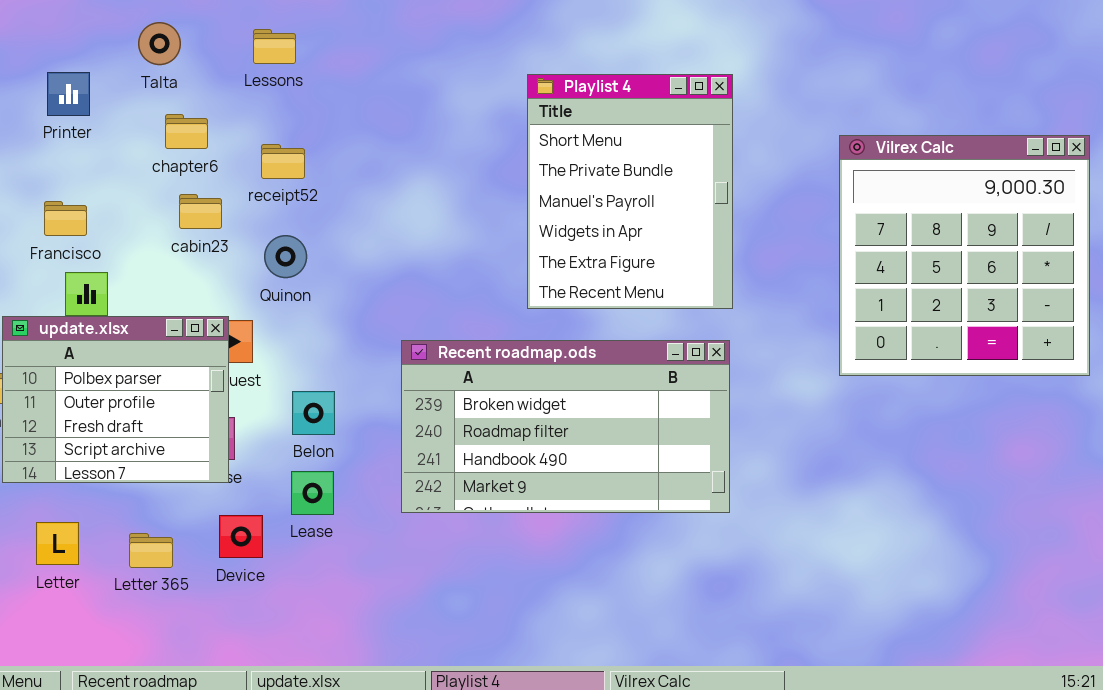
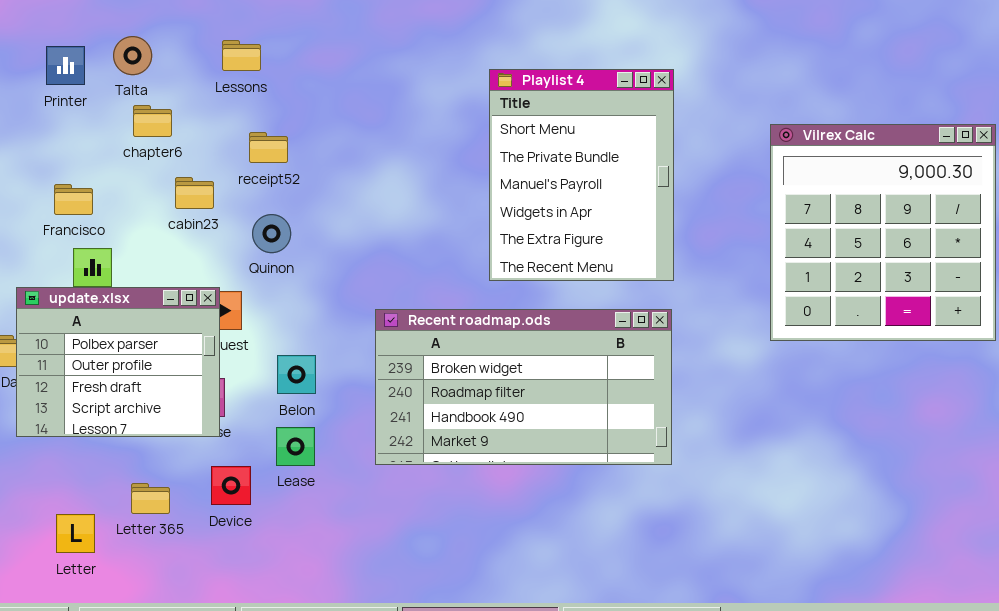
Talta: [138,22,181,65] -> [113,36,152,75], moved
Lessons: [253,29,296,64] -> [222,40,261,71], moved
Printer: [47,72,90,116] -> [46,46,85,85], moved
chapter6: [165,114,208,149] -> [133,105,172,137], moved
Letter: [36,522,79,565] -> [56,514,95,553], moved

